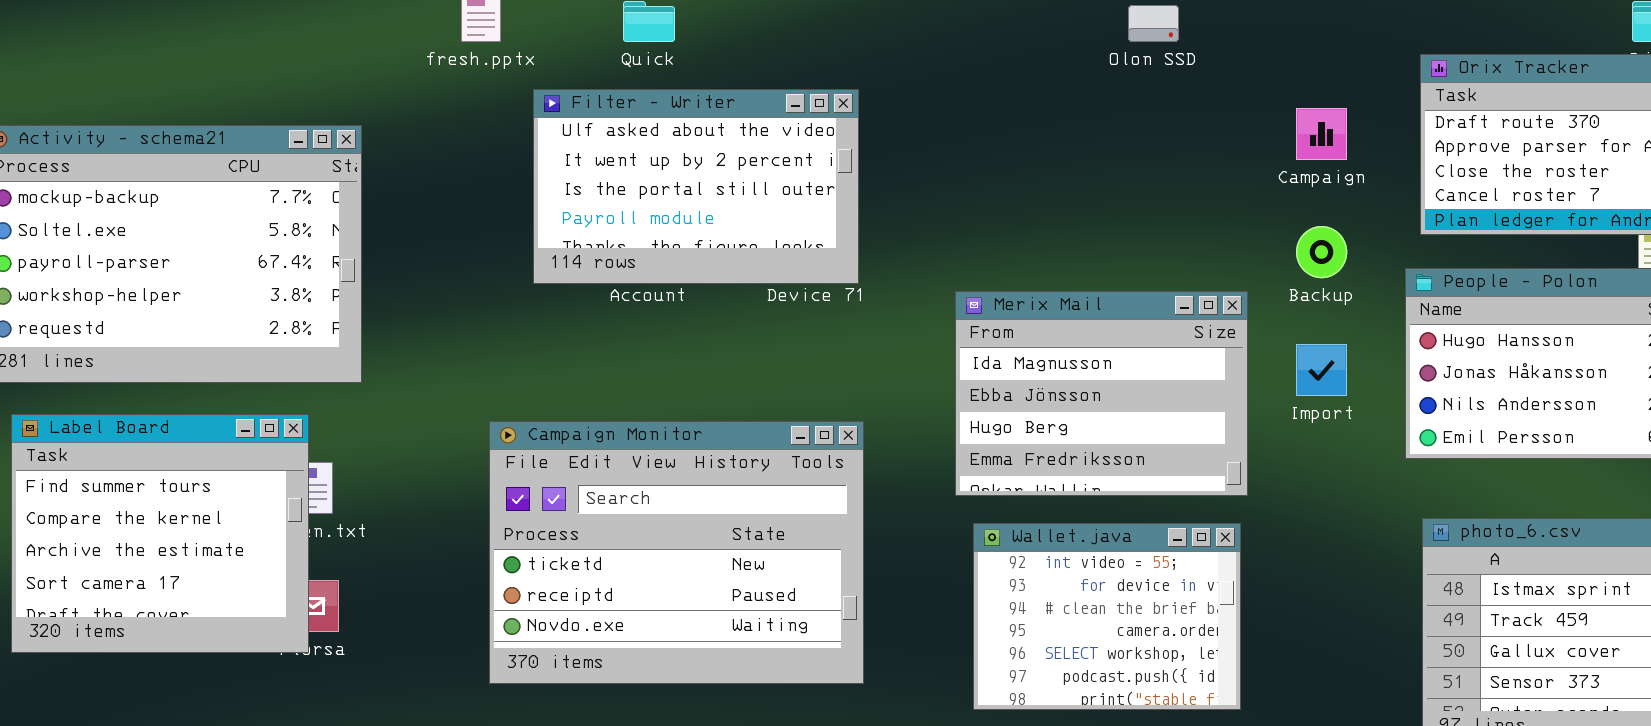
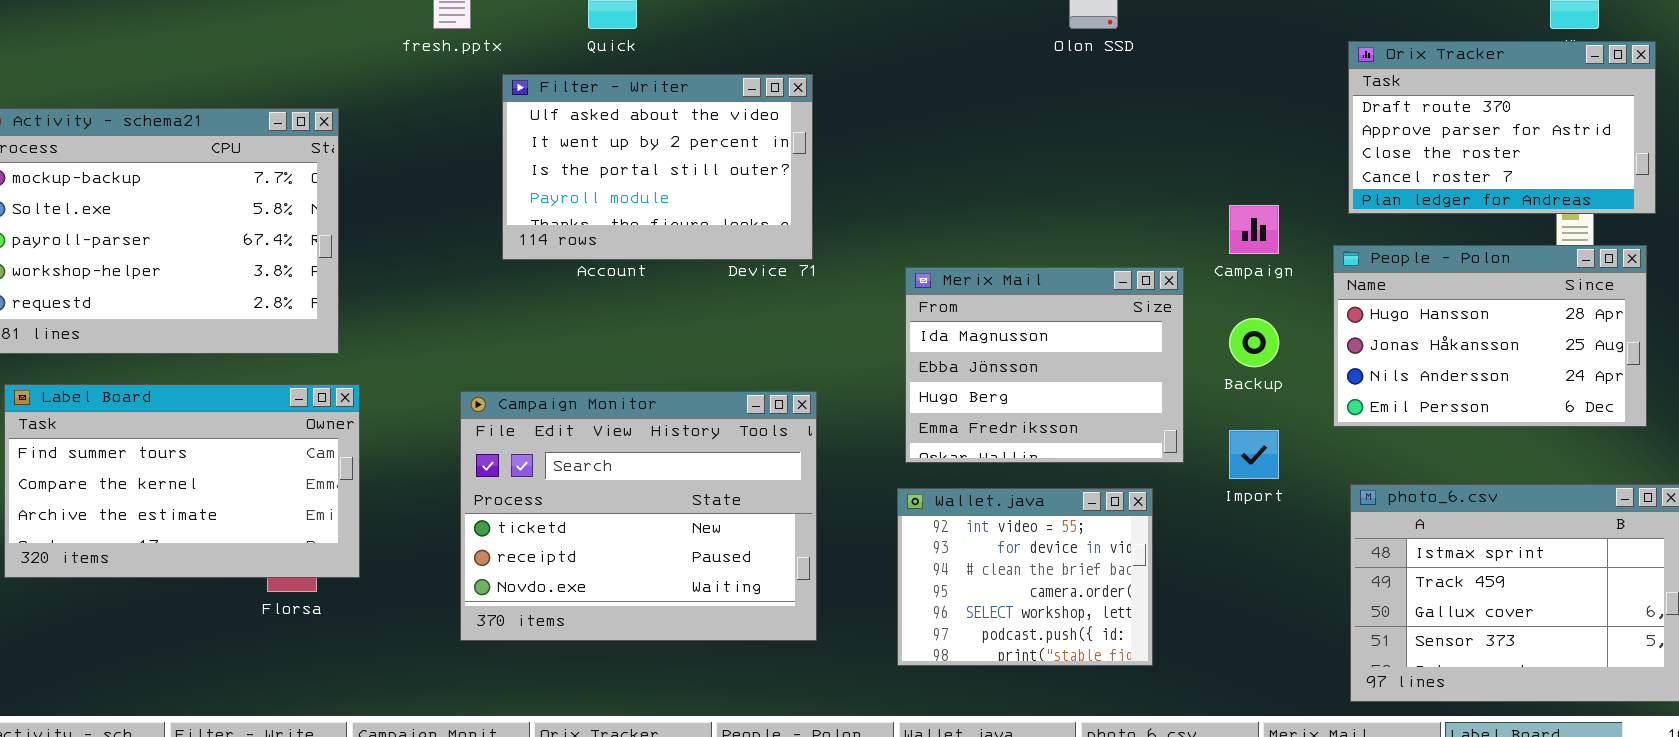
Campaign: [1296,108,1347,160] -> [1229,205,1279,254], moved
Backup: [1296,226,1347,278] -> [1229,318,1279,367], moved
Import: [1296,344,1347,396] -> [1229,430,1279,479], moved
Label Board: [11,414,309,653] -> [4,384,360,578], resized
Wallet.java: [973,523,1241,710] -> [897,488,1153,666], moved

